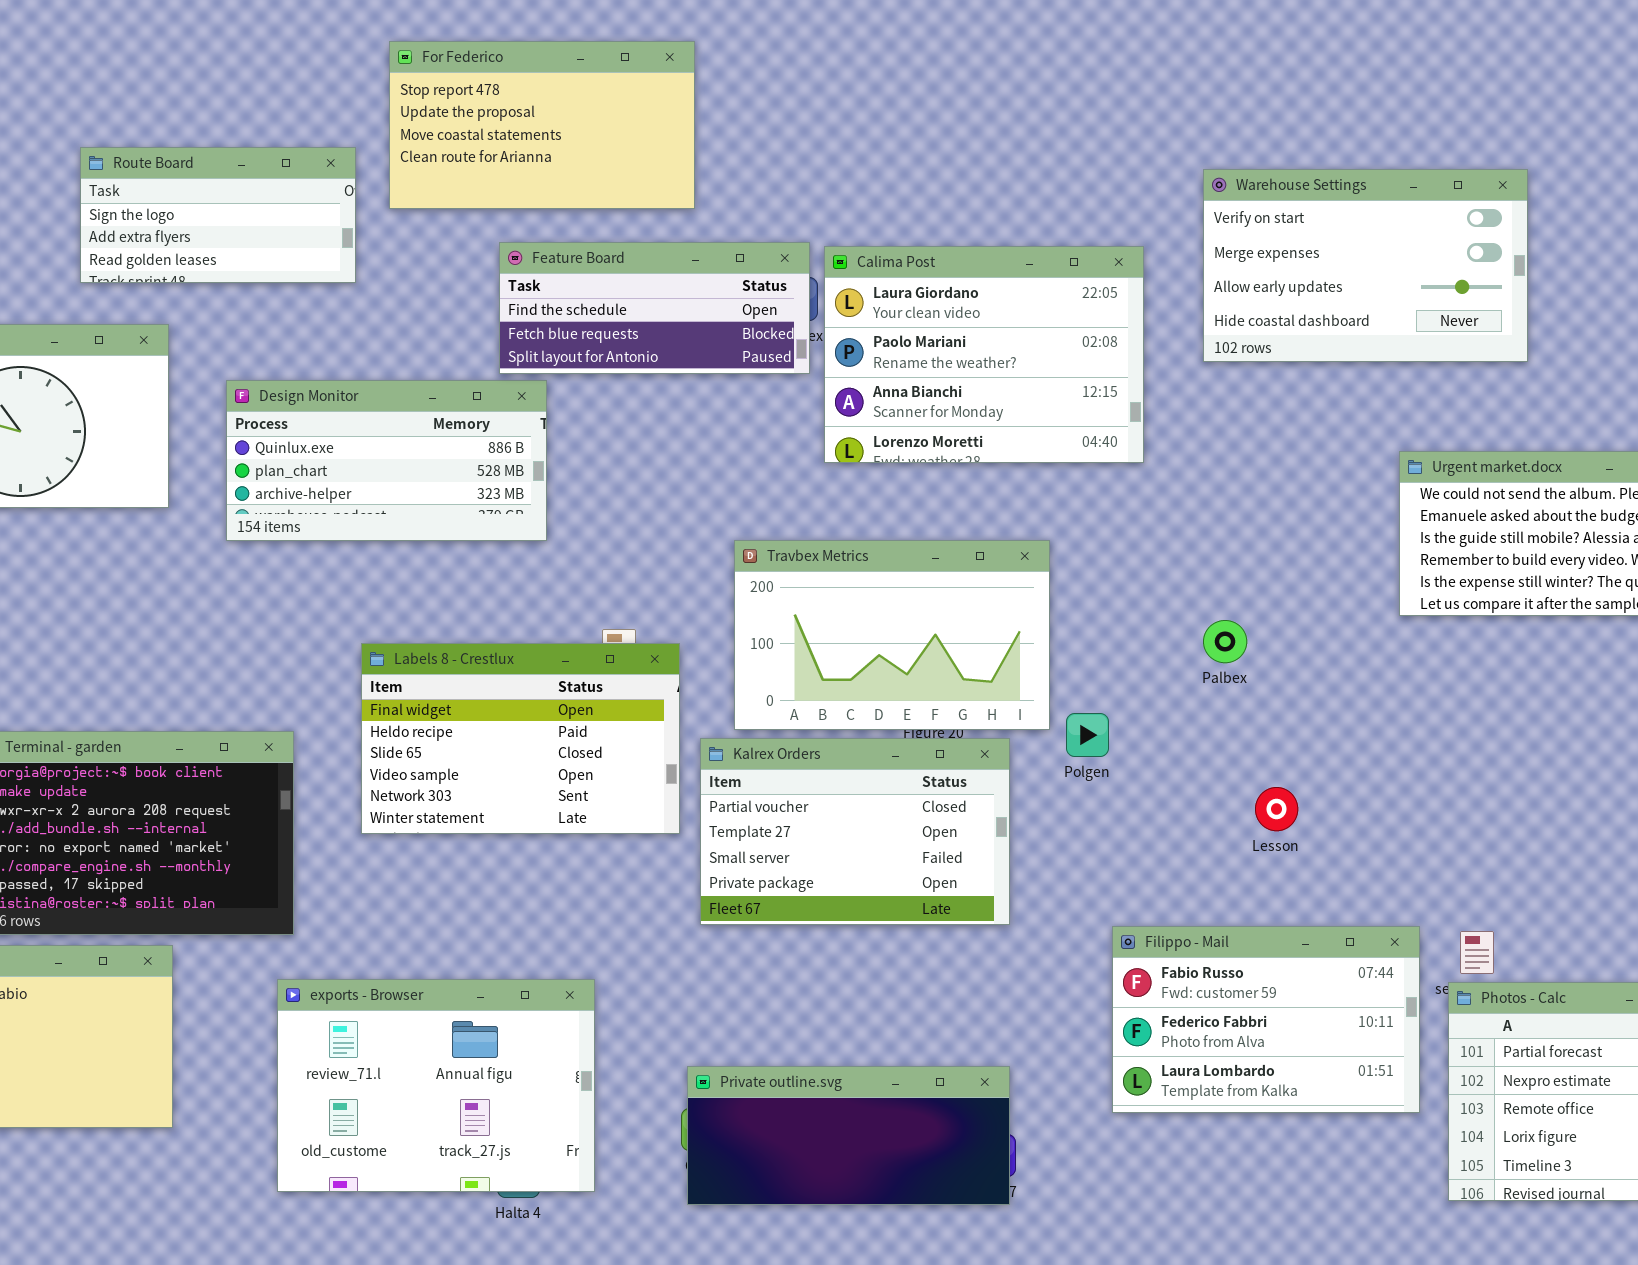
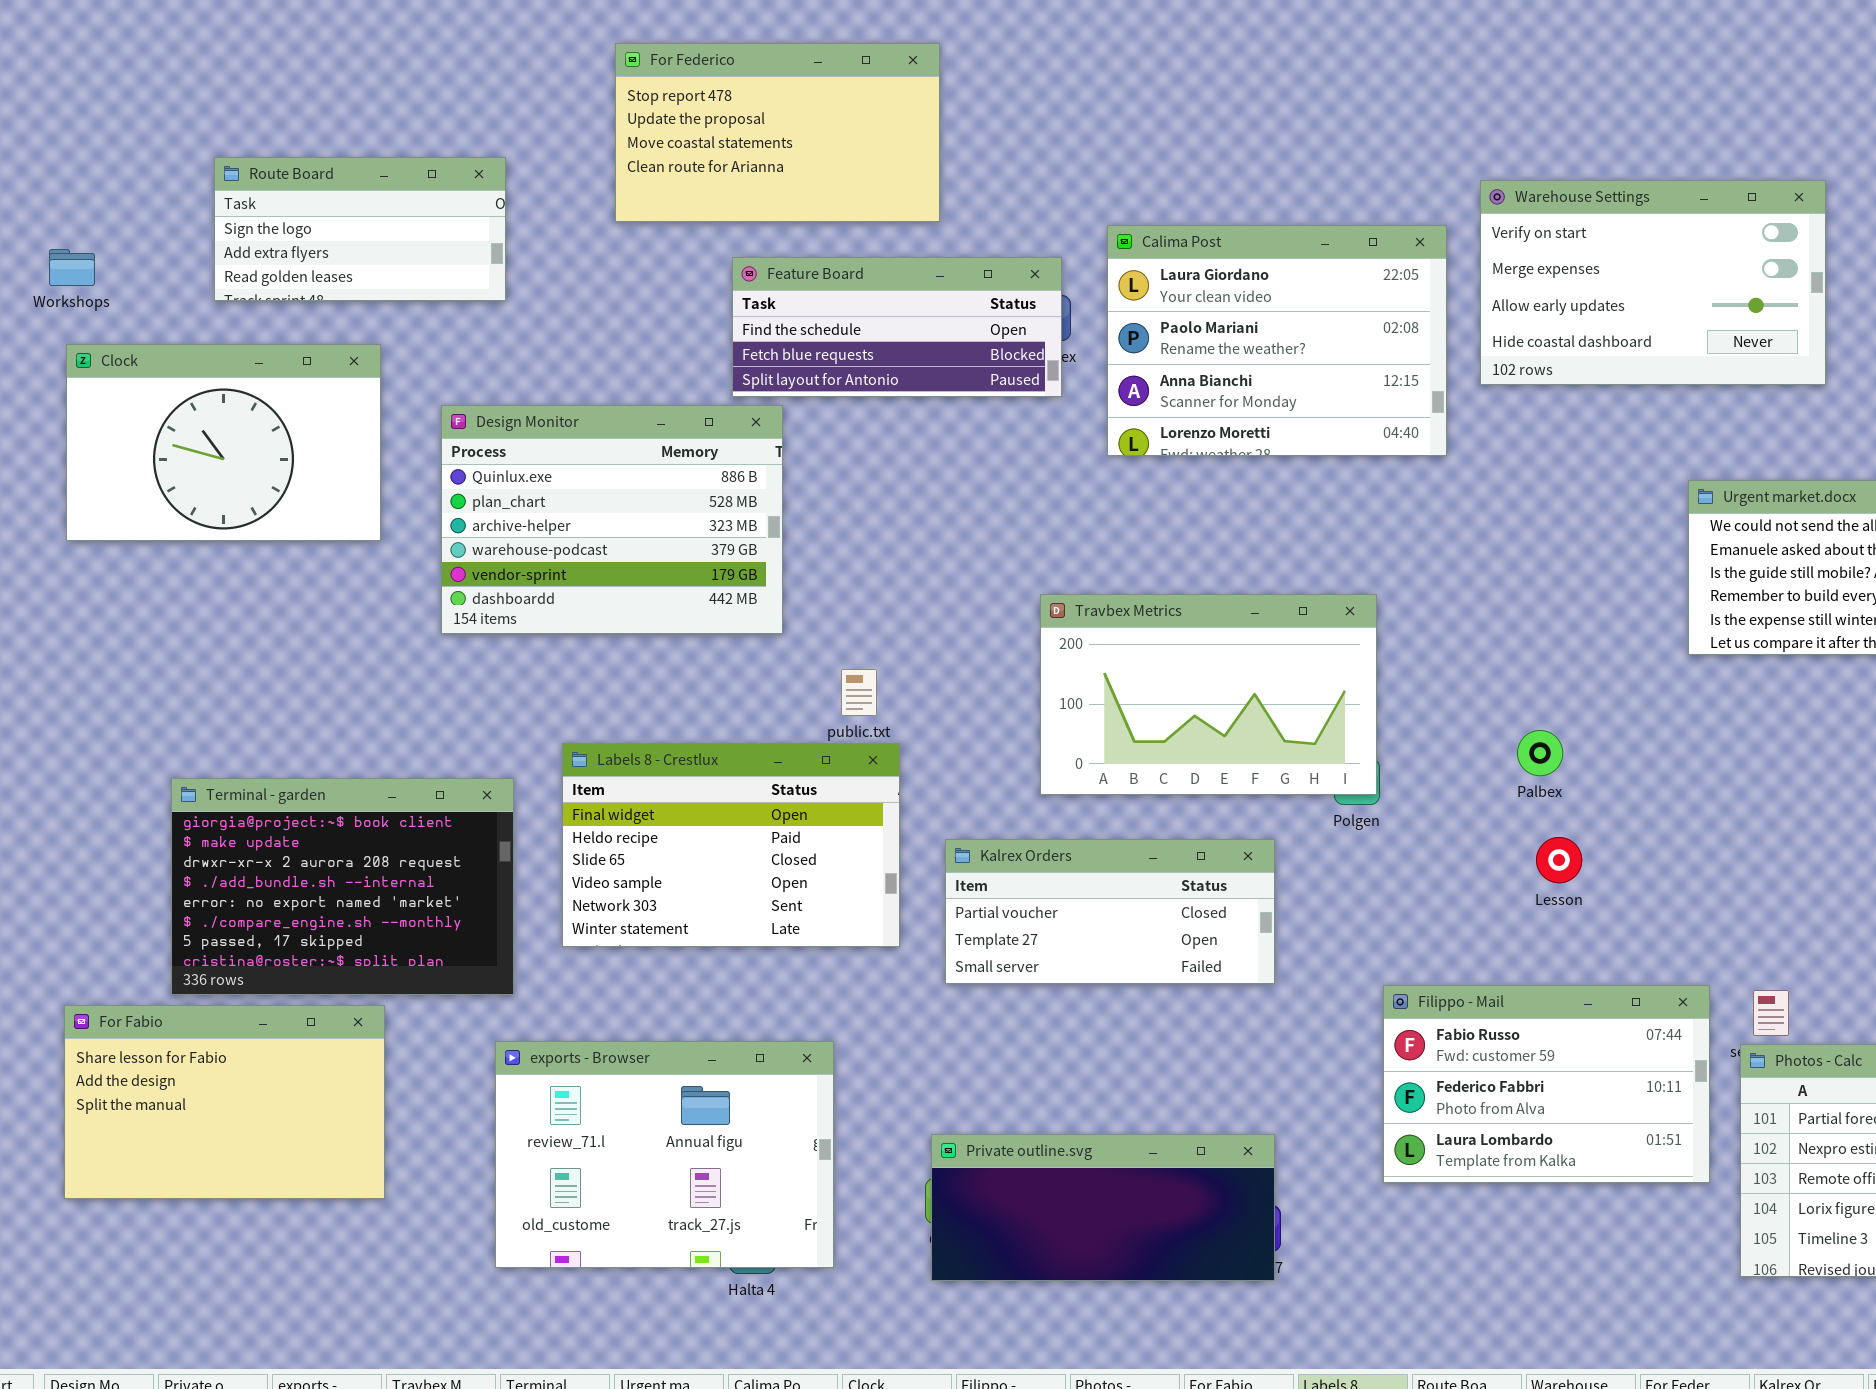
Route Board: [80,147,356,283] -> [214,157,506,301], moved
Calima Post: [824,246,1144,463] -> [1107,225,1447,456], moved
Design Monitor: [226,380,547,541] -> [441,405,783,634], resized
Travbex Metrics: [734,540,1050,730] -> [1040,594,1377,795], moved
Palbex: [1203,620,1247,663] -> [1517,730,1563,776], moved
Labels 8 - Crestlux: [361,643,680,834] -> [562,743,900,947], moved
Kalrex Orders: [700,738,1010,925] -> [945,839,1275,984], resized

